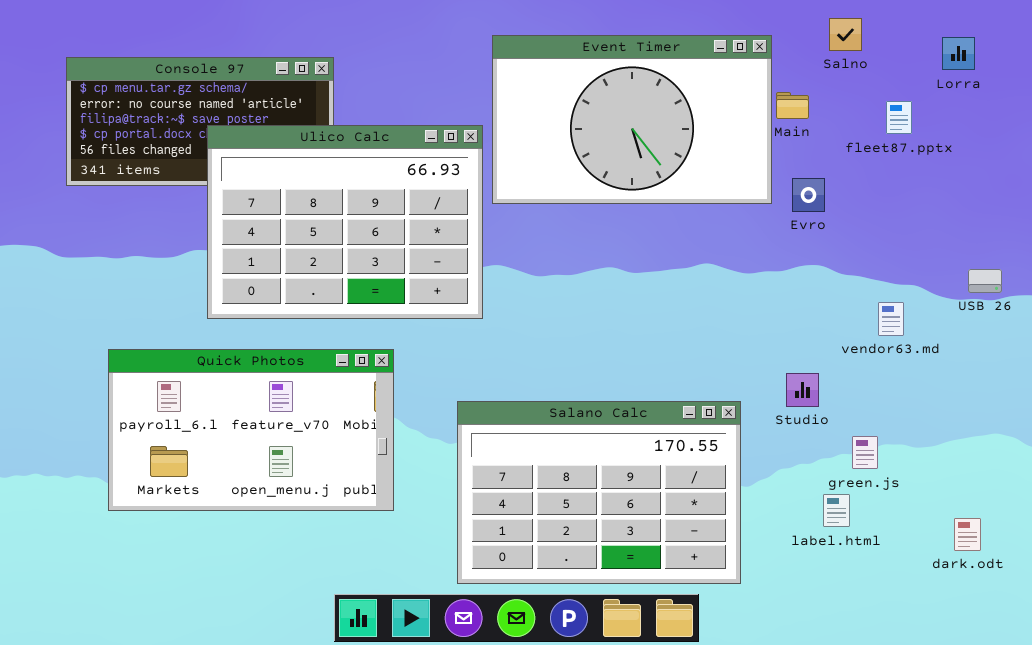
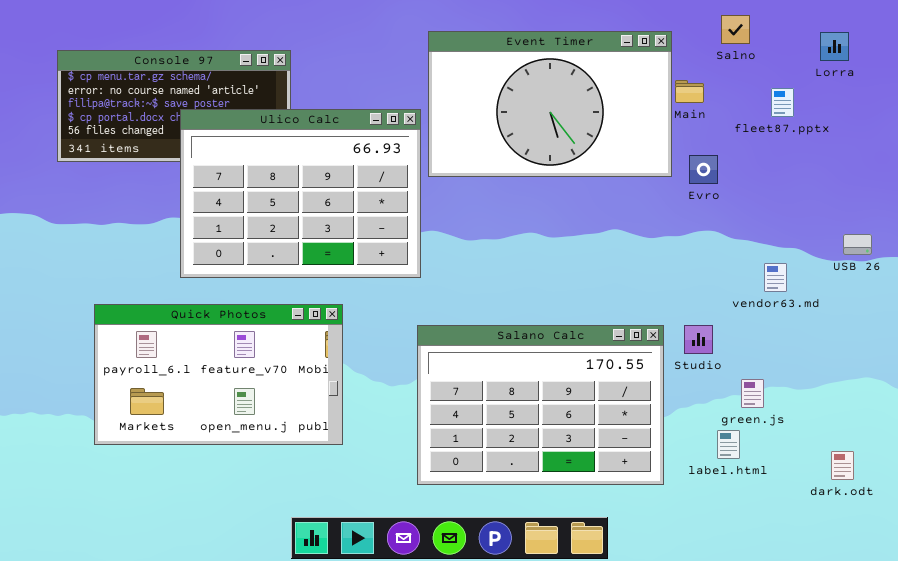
Salano Calc: [457,401,741,584] -> [417,325,664,485], moved

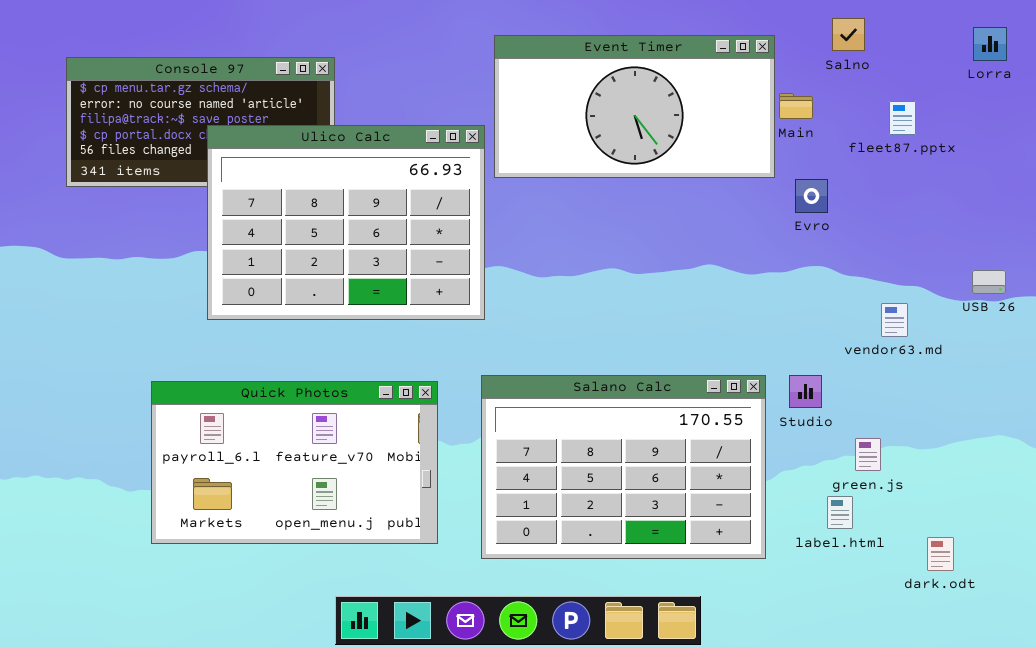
Event Timer: [428,31,672,177] -> [494,35,775,178], resized
Lorra: [820,32,849,61] -> [973,27,1007,61], moved
Quick Photos: [94,304,343,445] -> [151,381,438,544], moved
dark.odt: [831,451,854,480] -> [927,537,954,571], moved

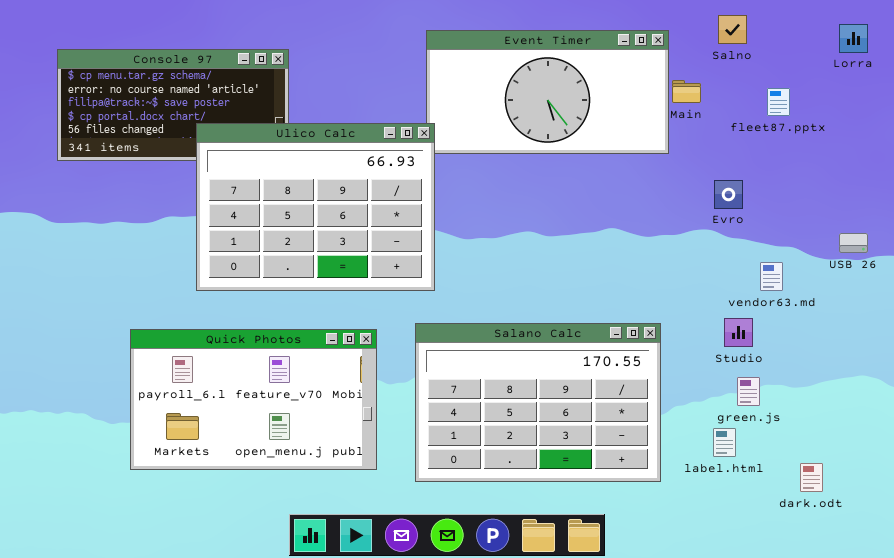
Ulico Calc: [207,125,485,320] -> [196,123,435,291], moved
Evro: [795,179,828,213] -> [714,180,743,209], moved
Studio: [789,375,822,408] -> [724,318,753,347], moved

